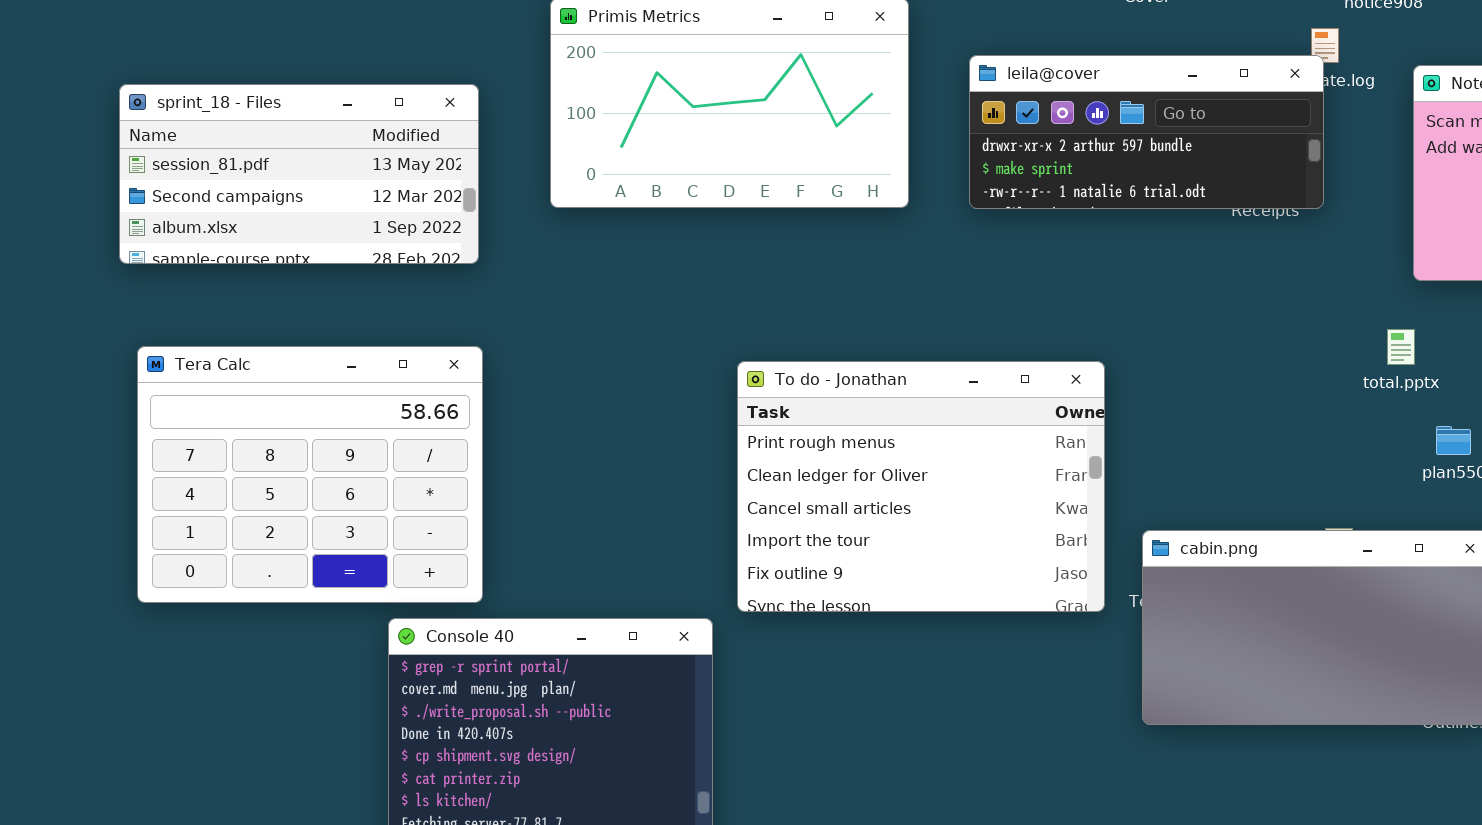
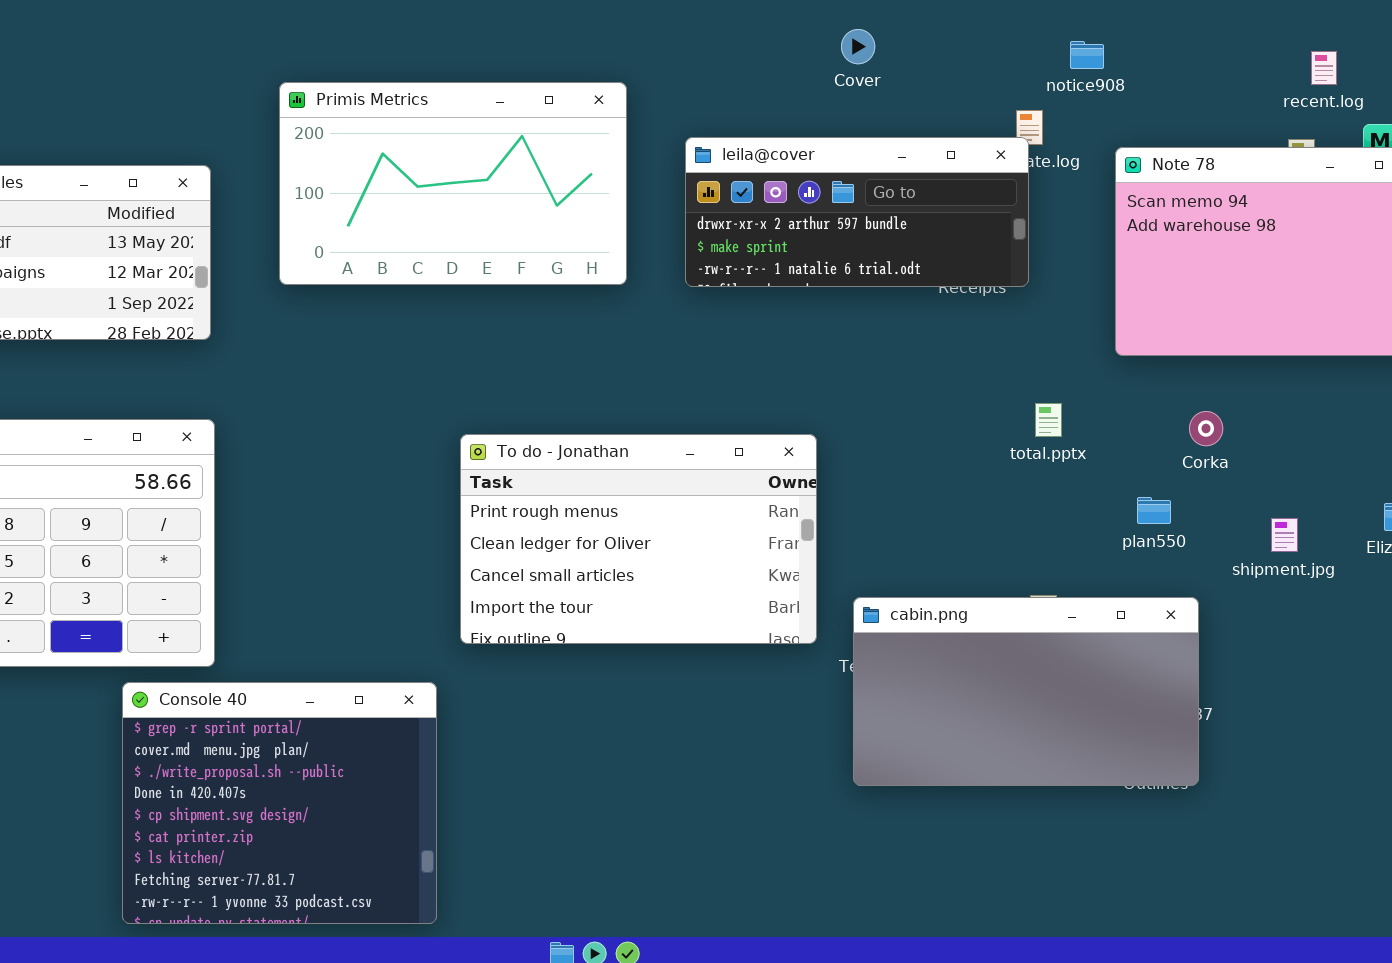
total.pptx: [1387,329,1415,365] -> [1035,403,1062,437], moved
To do - Jonathan: [737,361,1105,612] -> [460,434,817,644], resized

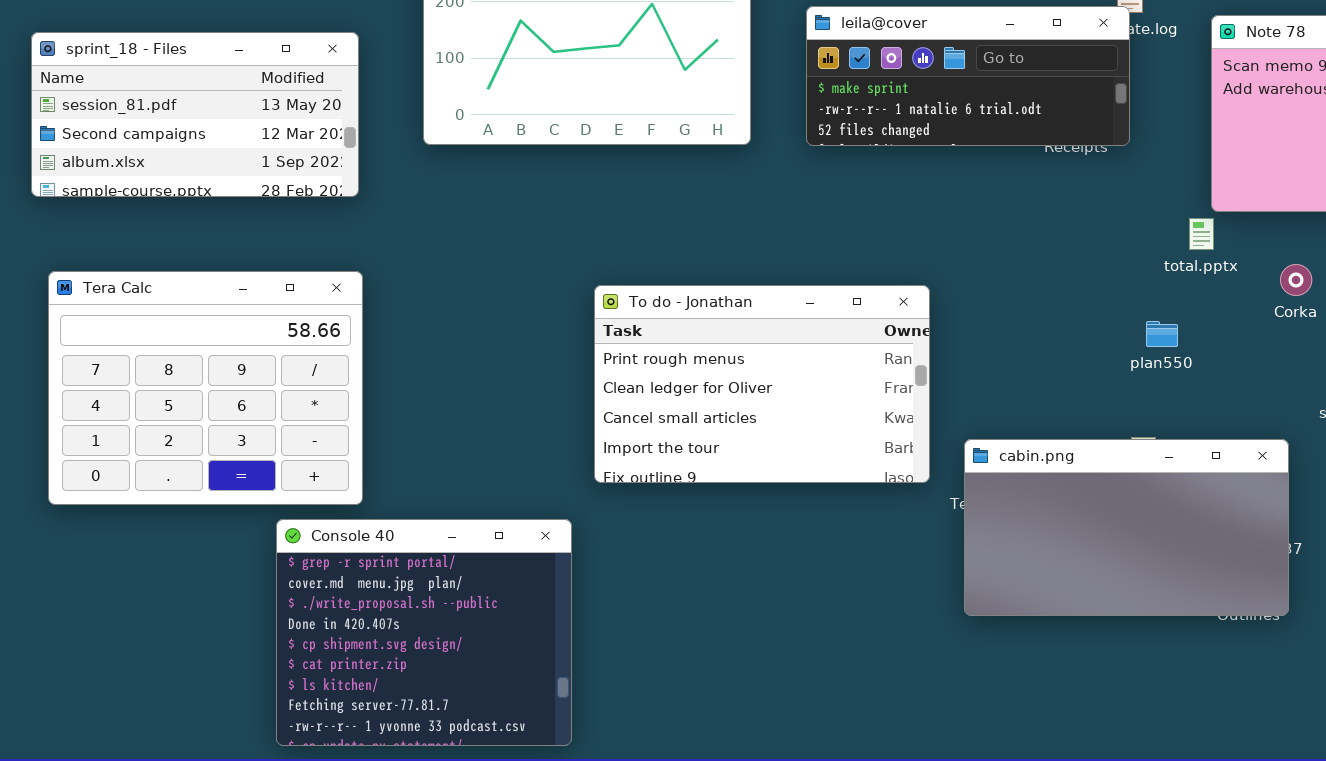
leila@cover: [685,137,1029,287] -> [806,6,1130,146], scrolled down 1 row
total.pptx: [1035,403,1062,437] -> [1189,218,1214,250], moved
plan550: [1137,497,1171,524] -> [1146,321,1178,347], moved

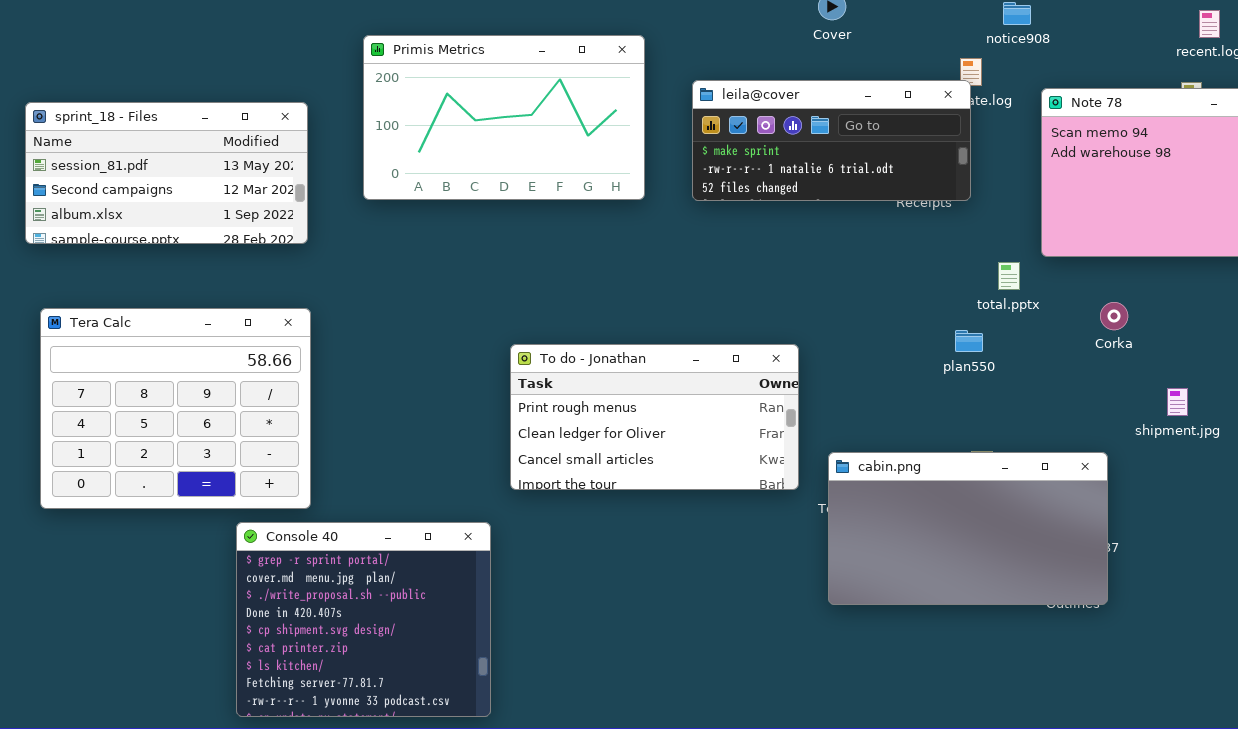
total.pptx: [1189,218,1214,250] -> [998,262,1020,290], moved
To do - Jonathan: [594,285,930,483] -> [510,344,799,490], resized
plan550: [1146,321,1178,347] -> [955,330,983,352], moved

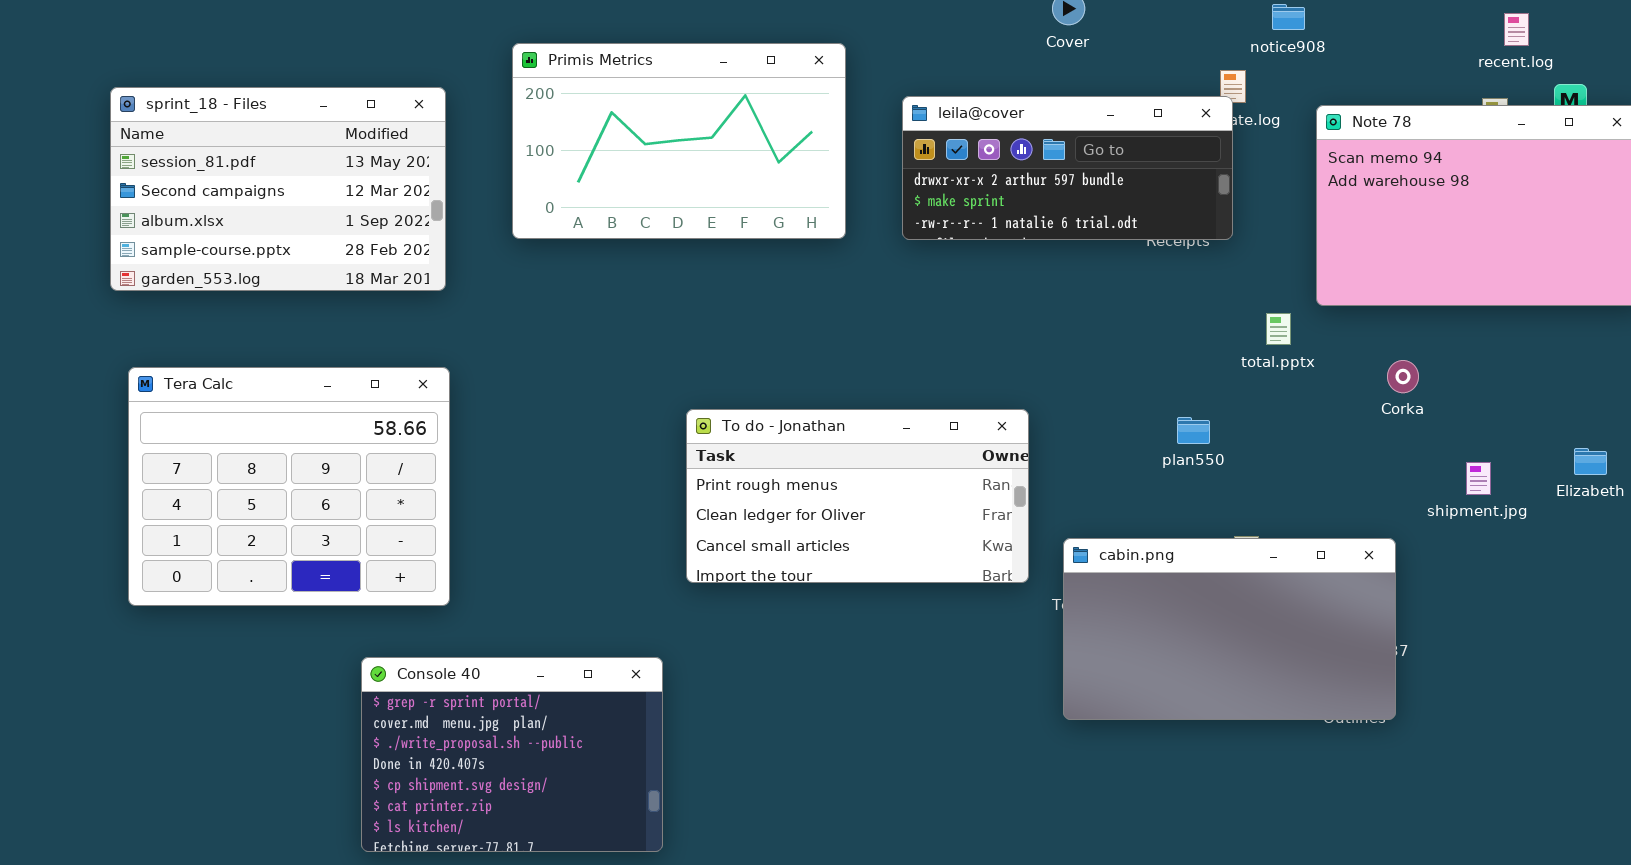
leila@cover: [692,80,971,201] -> [902,96,1233,240], scrolled up 1 row
sprint_18 - Files: [25,102,308,244] -> [110,87,446,291], resized
plan550: [955,330,983,352] -> [1177,417,1210,444], moved
Console 40: [236,522,491,717] -> [361,657,663,852], resized

